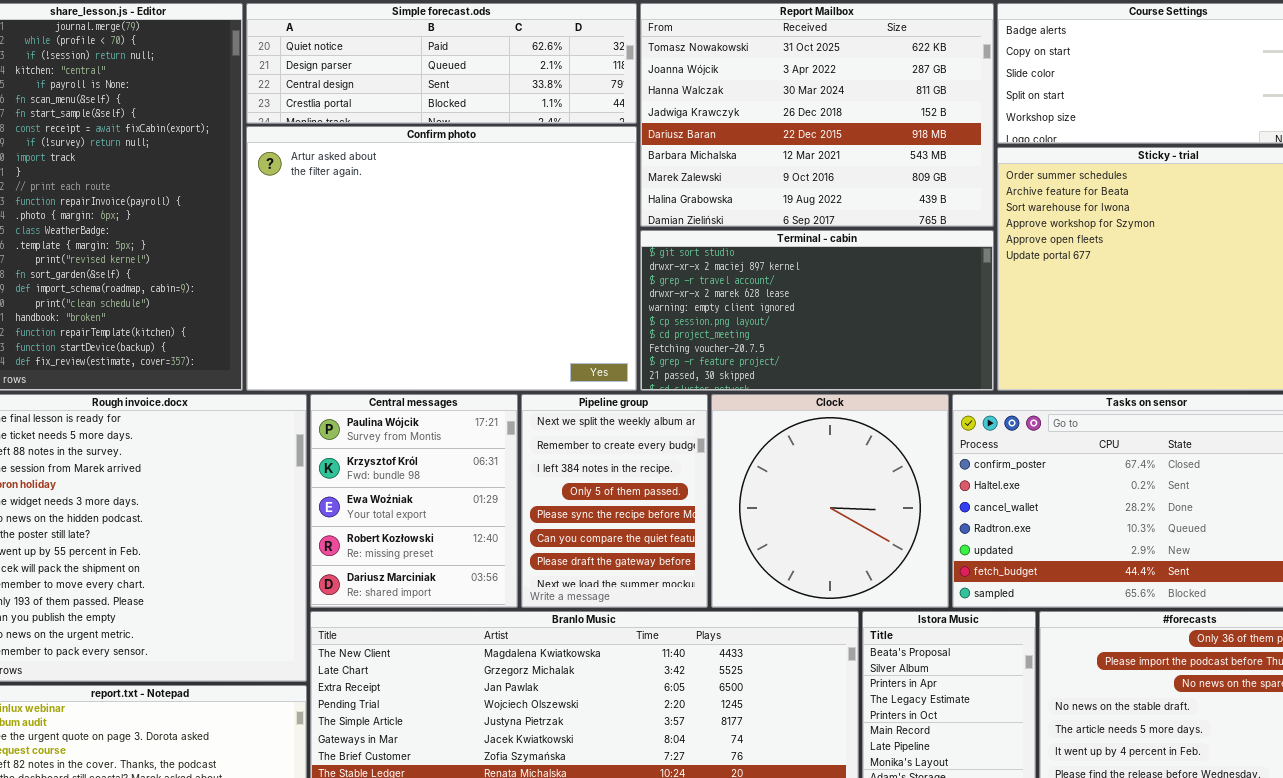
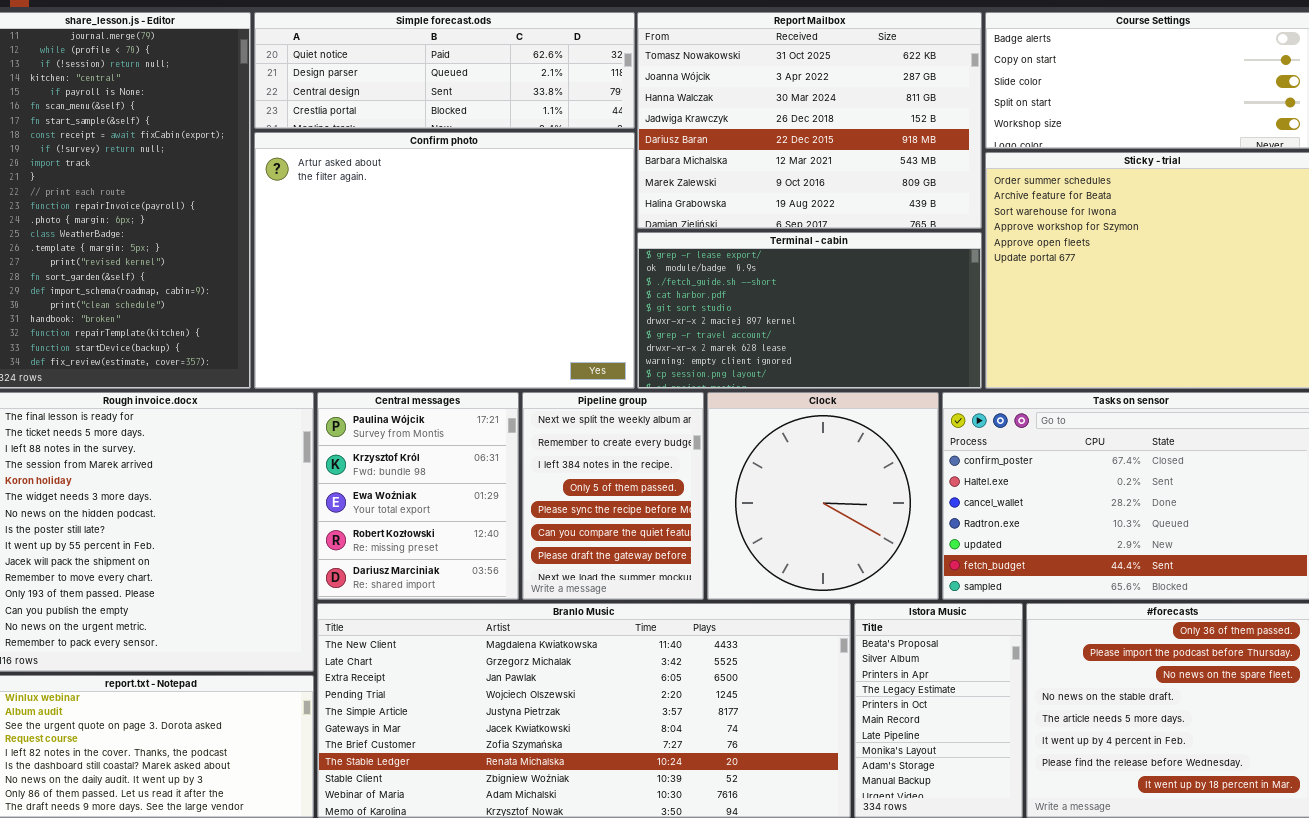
Terminal - cabin: [640,230,994,391] -> [637,232,982,389], scrolled up 4 rows

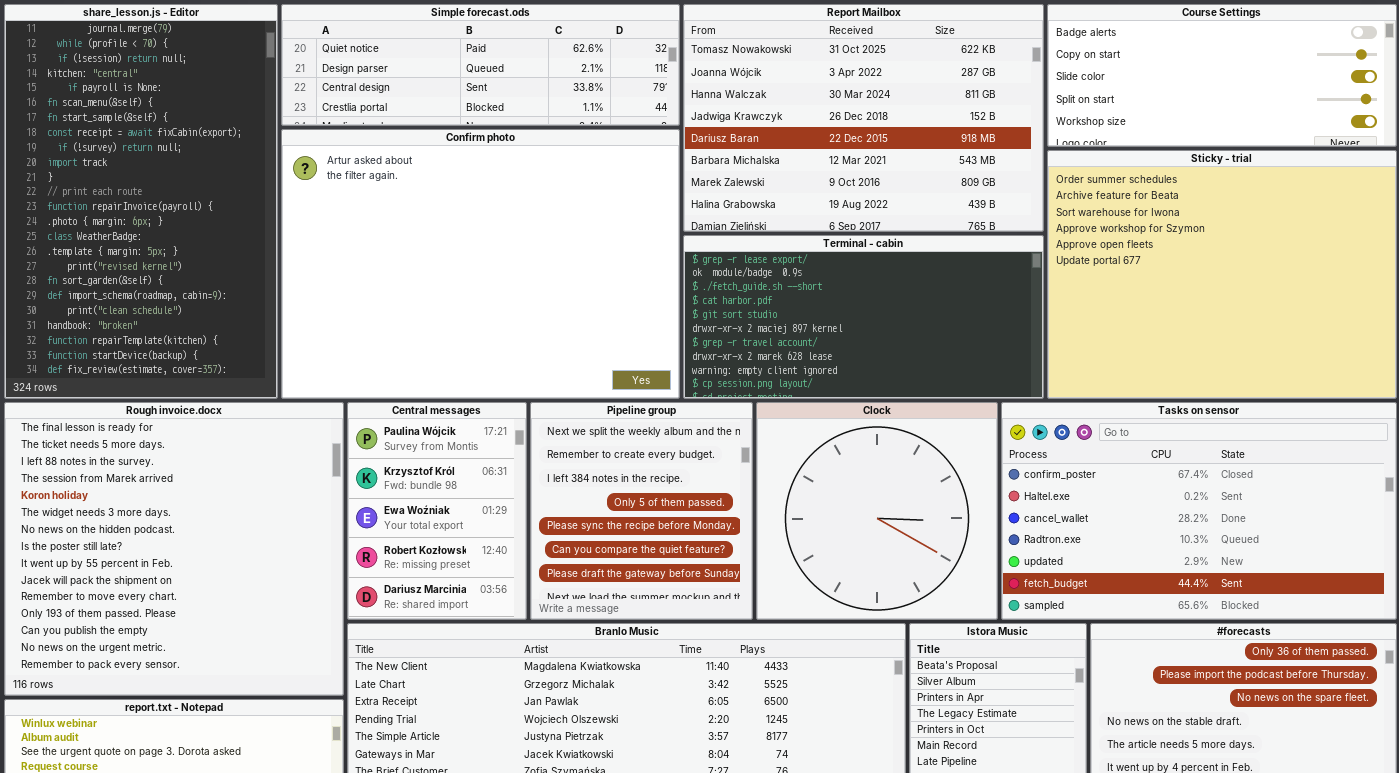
Central messages: [317,392,519,600] -> [347,402,527,620], resized
Pipeline group: [522,392,704,600] -> [530,402,753,620], resized

